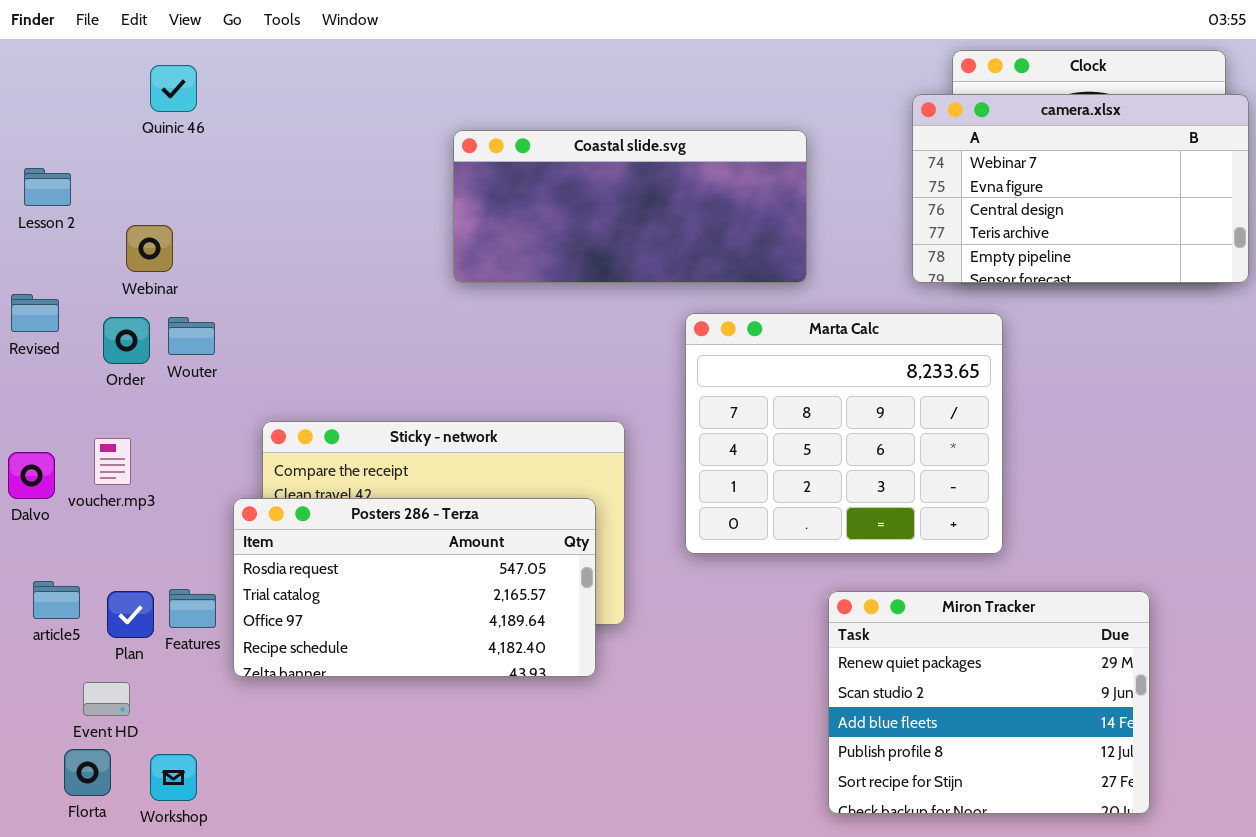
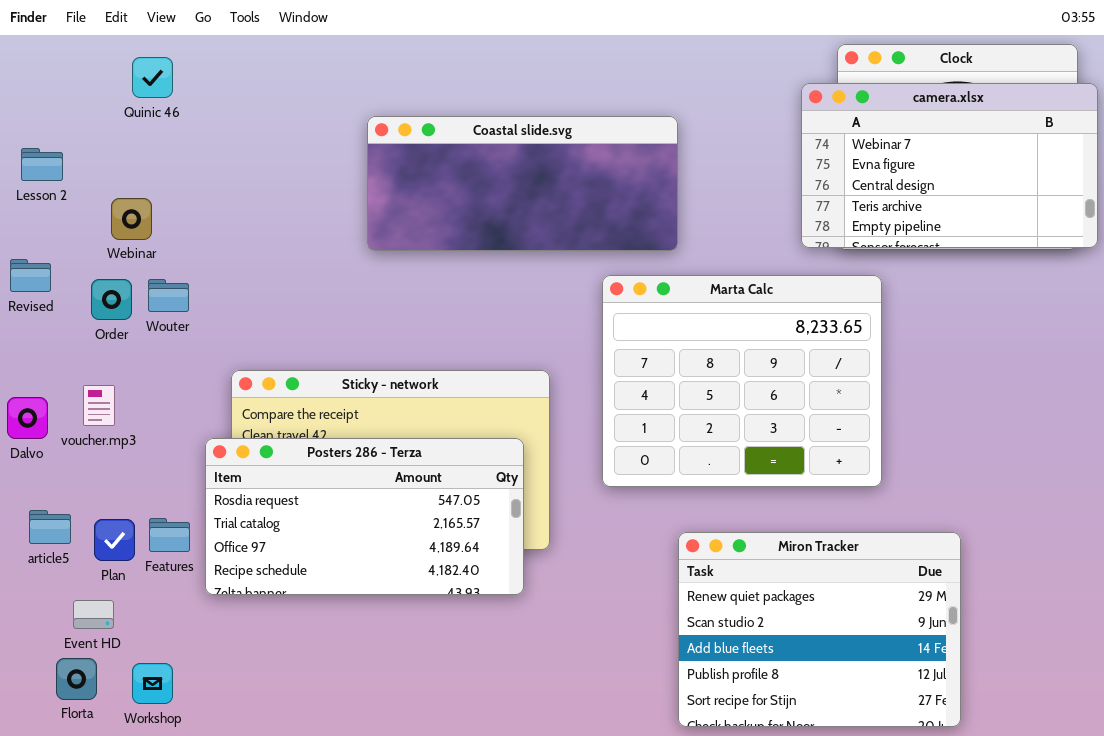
Coastal slide.svg: [453,130,807,283] -> [367,116,678,251], moved
Miron Tracker: [828,591,1150,814] -> [678,532,961,727], moved

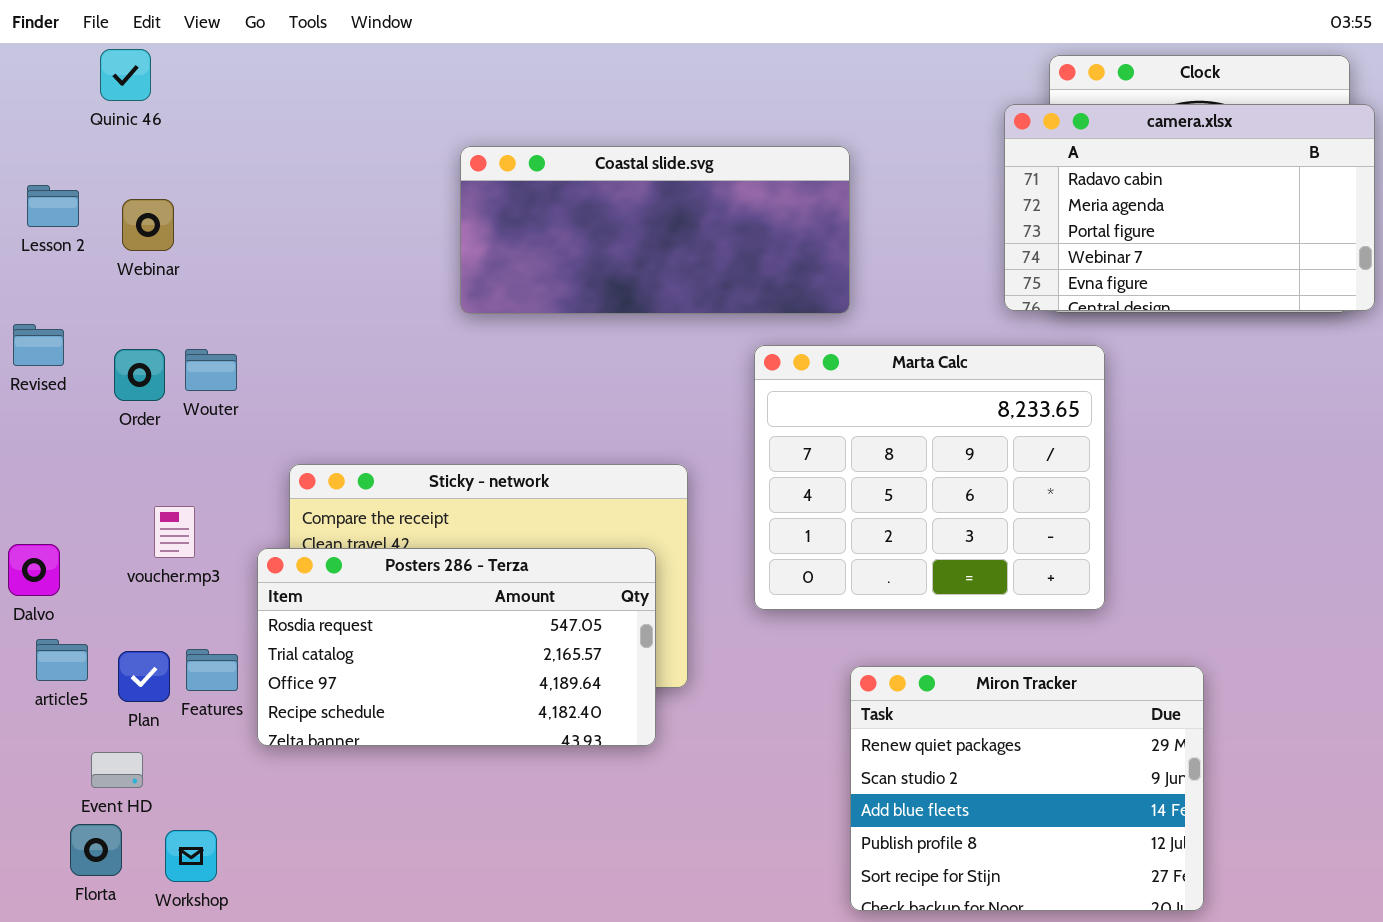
Quinic 46: [132,57,173,98] -> [100,49,151,101], moved
camera.xlsx: [801,83,1098,248] -> [1004,104,1375,311], scrolled up 3 rows
Webinar: [111,198,152,240] -> [122,199,174,251], moved
voucher.mp3: [83,385,115,426] -> [154,506,195,558], moved
Dalvo: [7,397,48,439] -> [8,544,60,596], moved

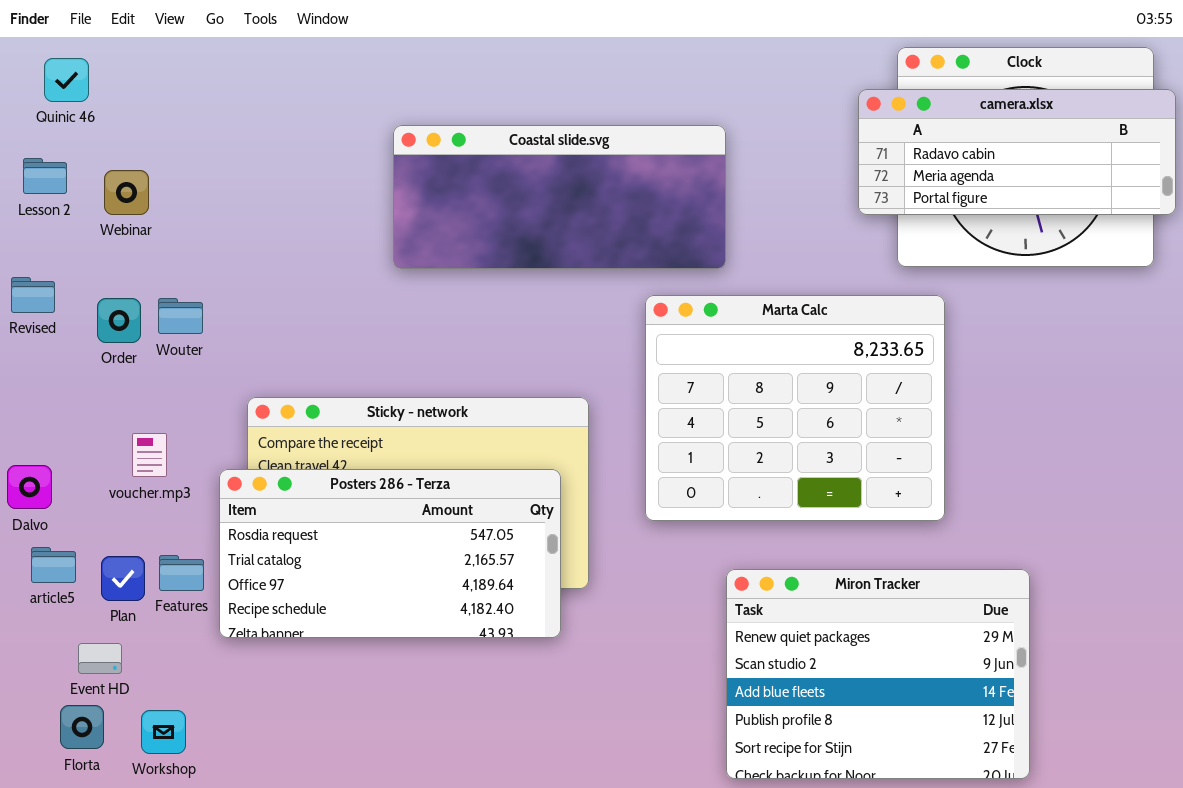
Quinic 46: [100,49,151,101] -> [44,58,89,102], moved
camera.xlsx: [1004,104,1375,311] -> [858,89,1176,215], resized

